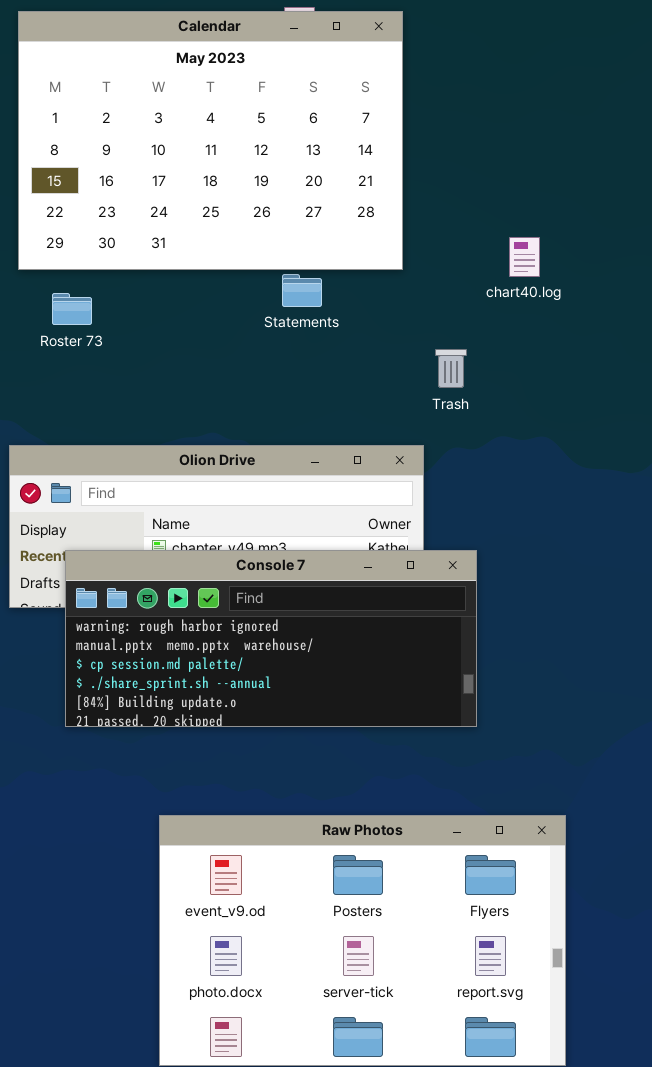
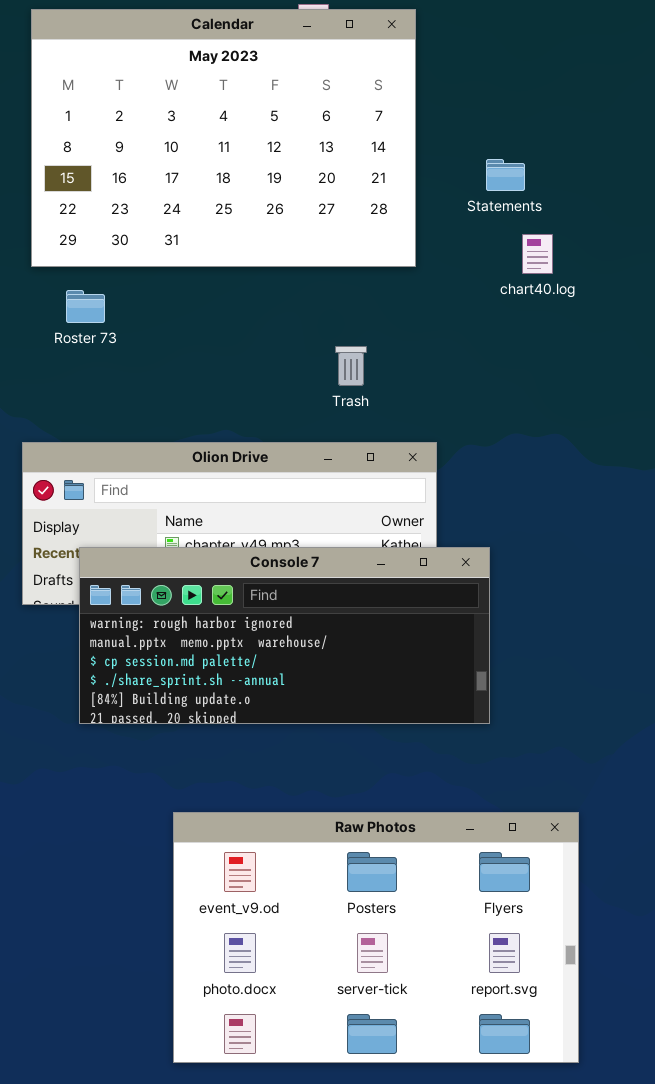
Statements: [282,274,322,307] -> [486,159,525,191], moved
Trash: [435,349,467,388] -> [335,346,367,386], moved

